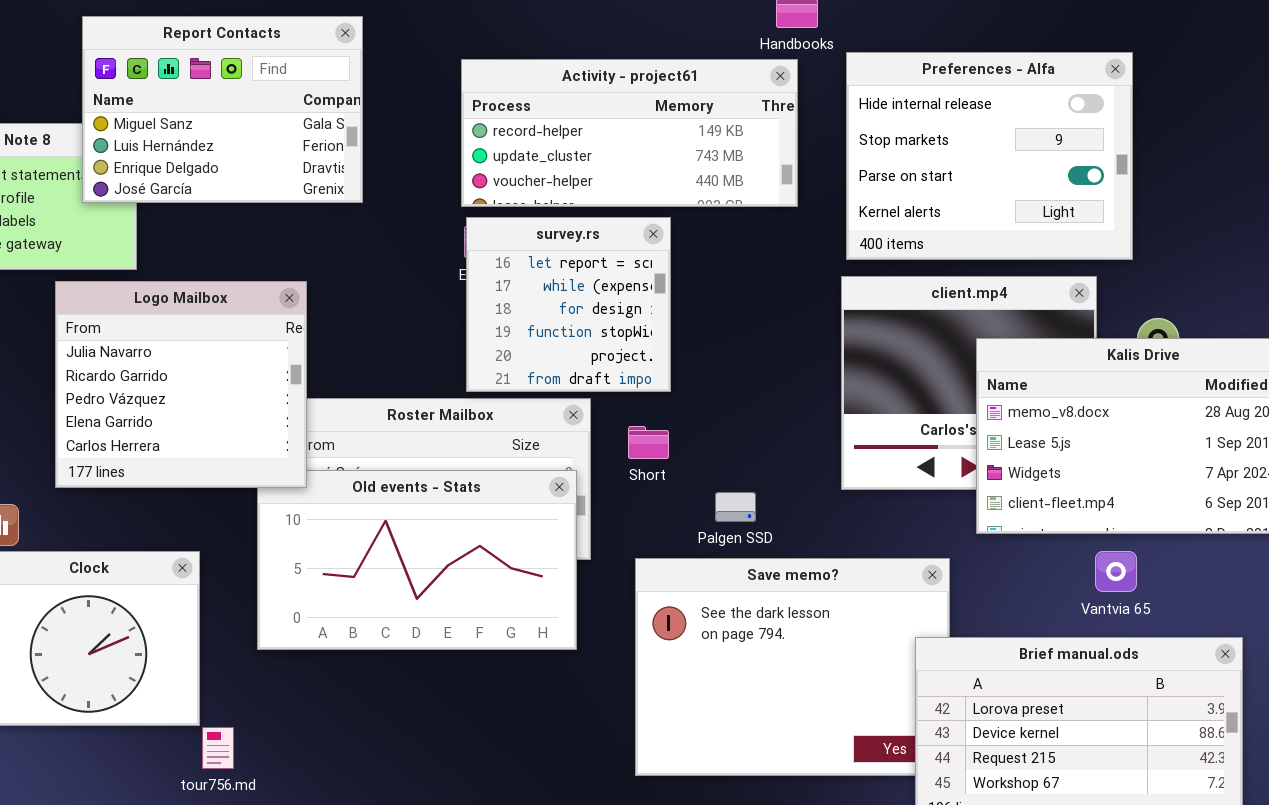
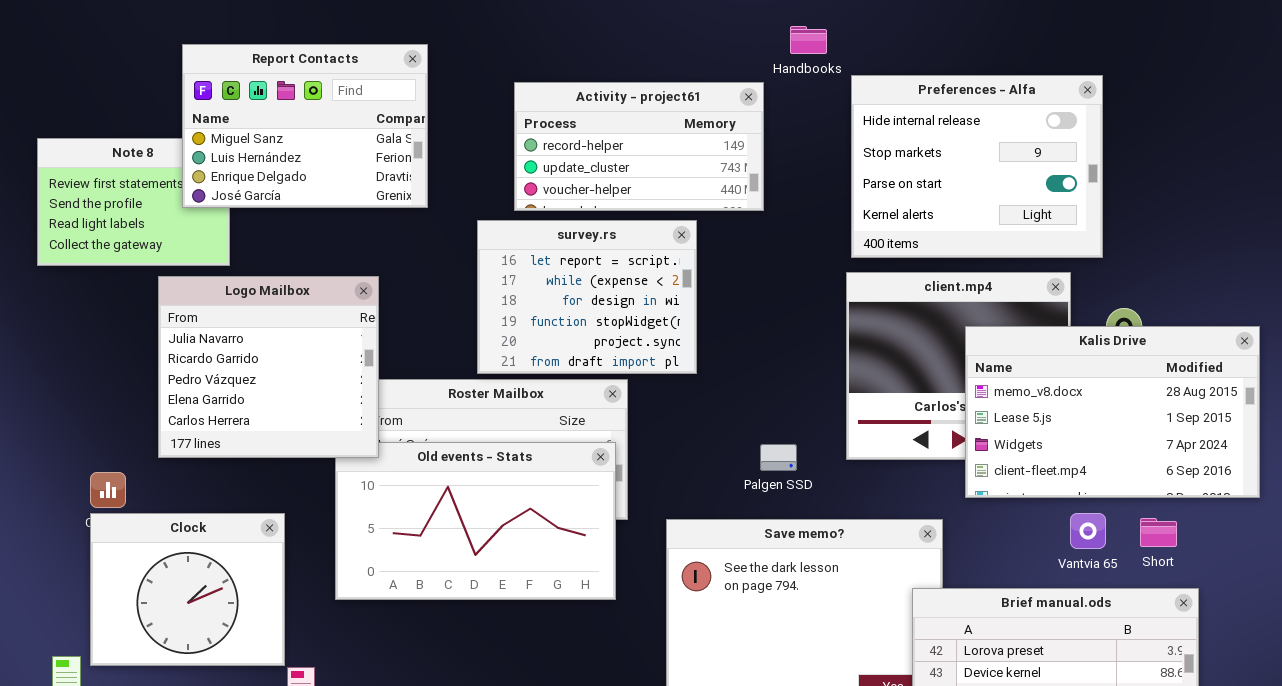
Activity - project61: [461,59,798,207] -> [514,82,764,211], resized
survey.rs: [466,217,671,392] -> [477,220,697,374], resized
Short: [628,426,669,459] -> [1140,518,1177,547], moved
Palgen SSD: [715,492,756,522] -> [760,444,797,471], moved

